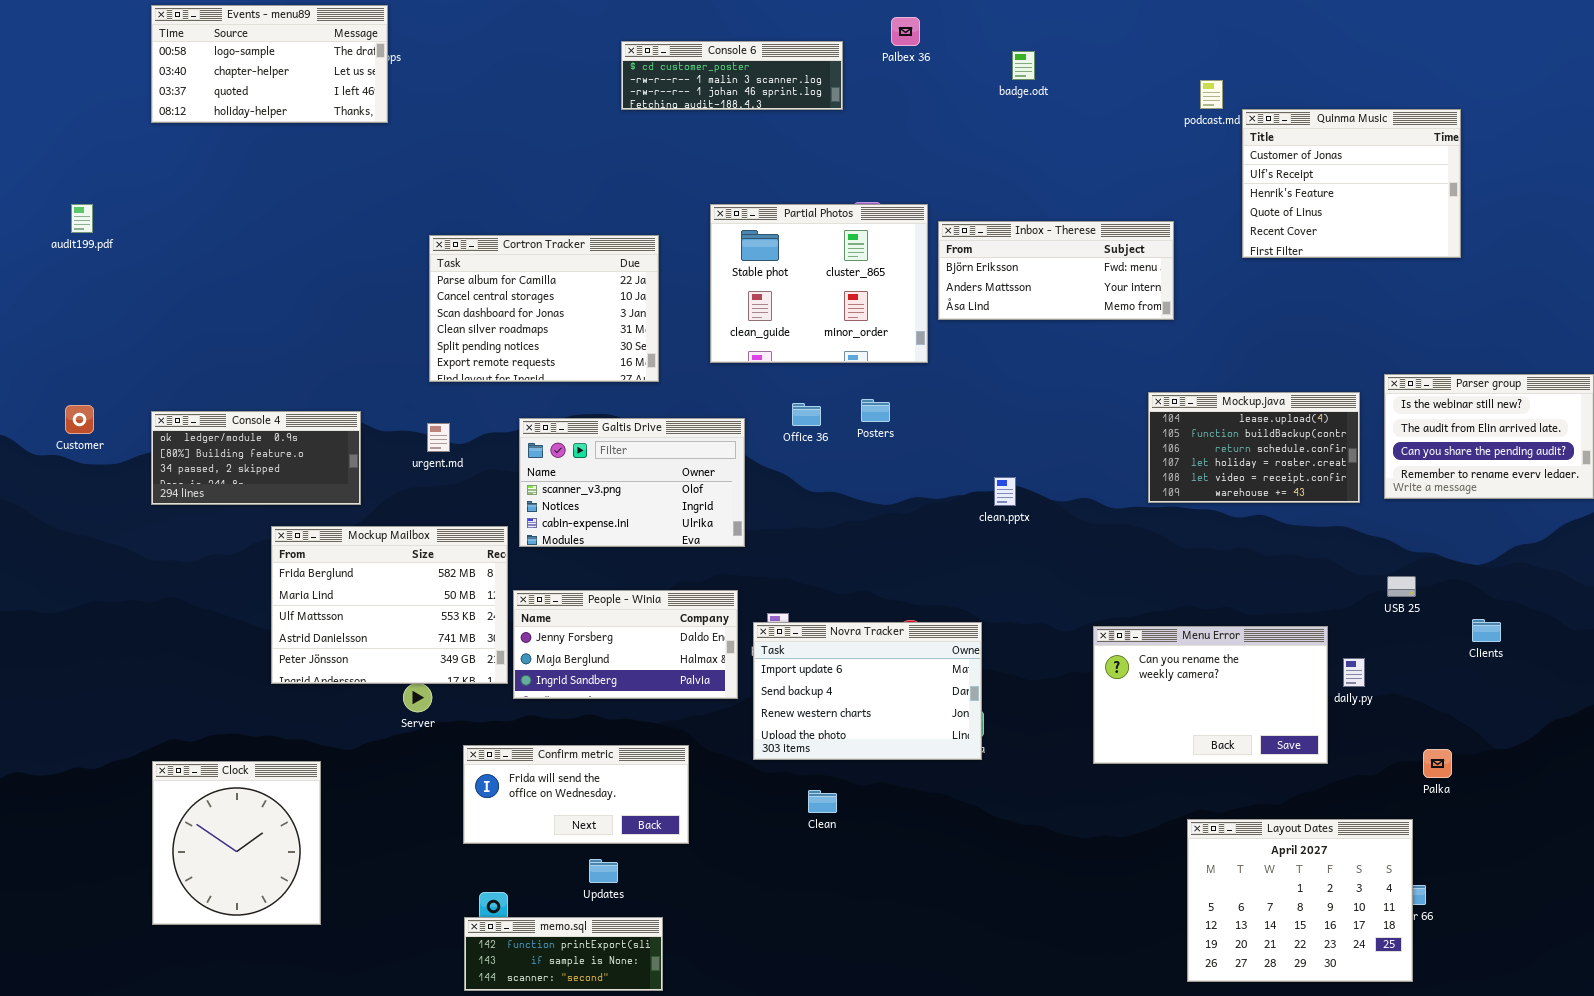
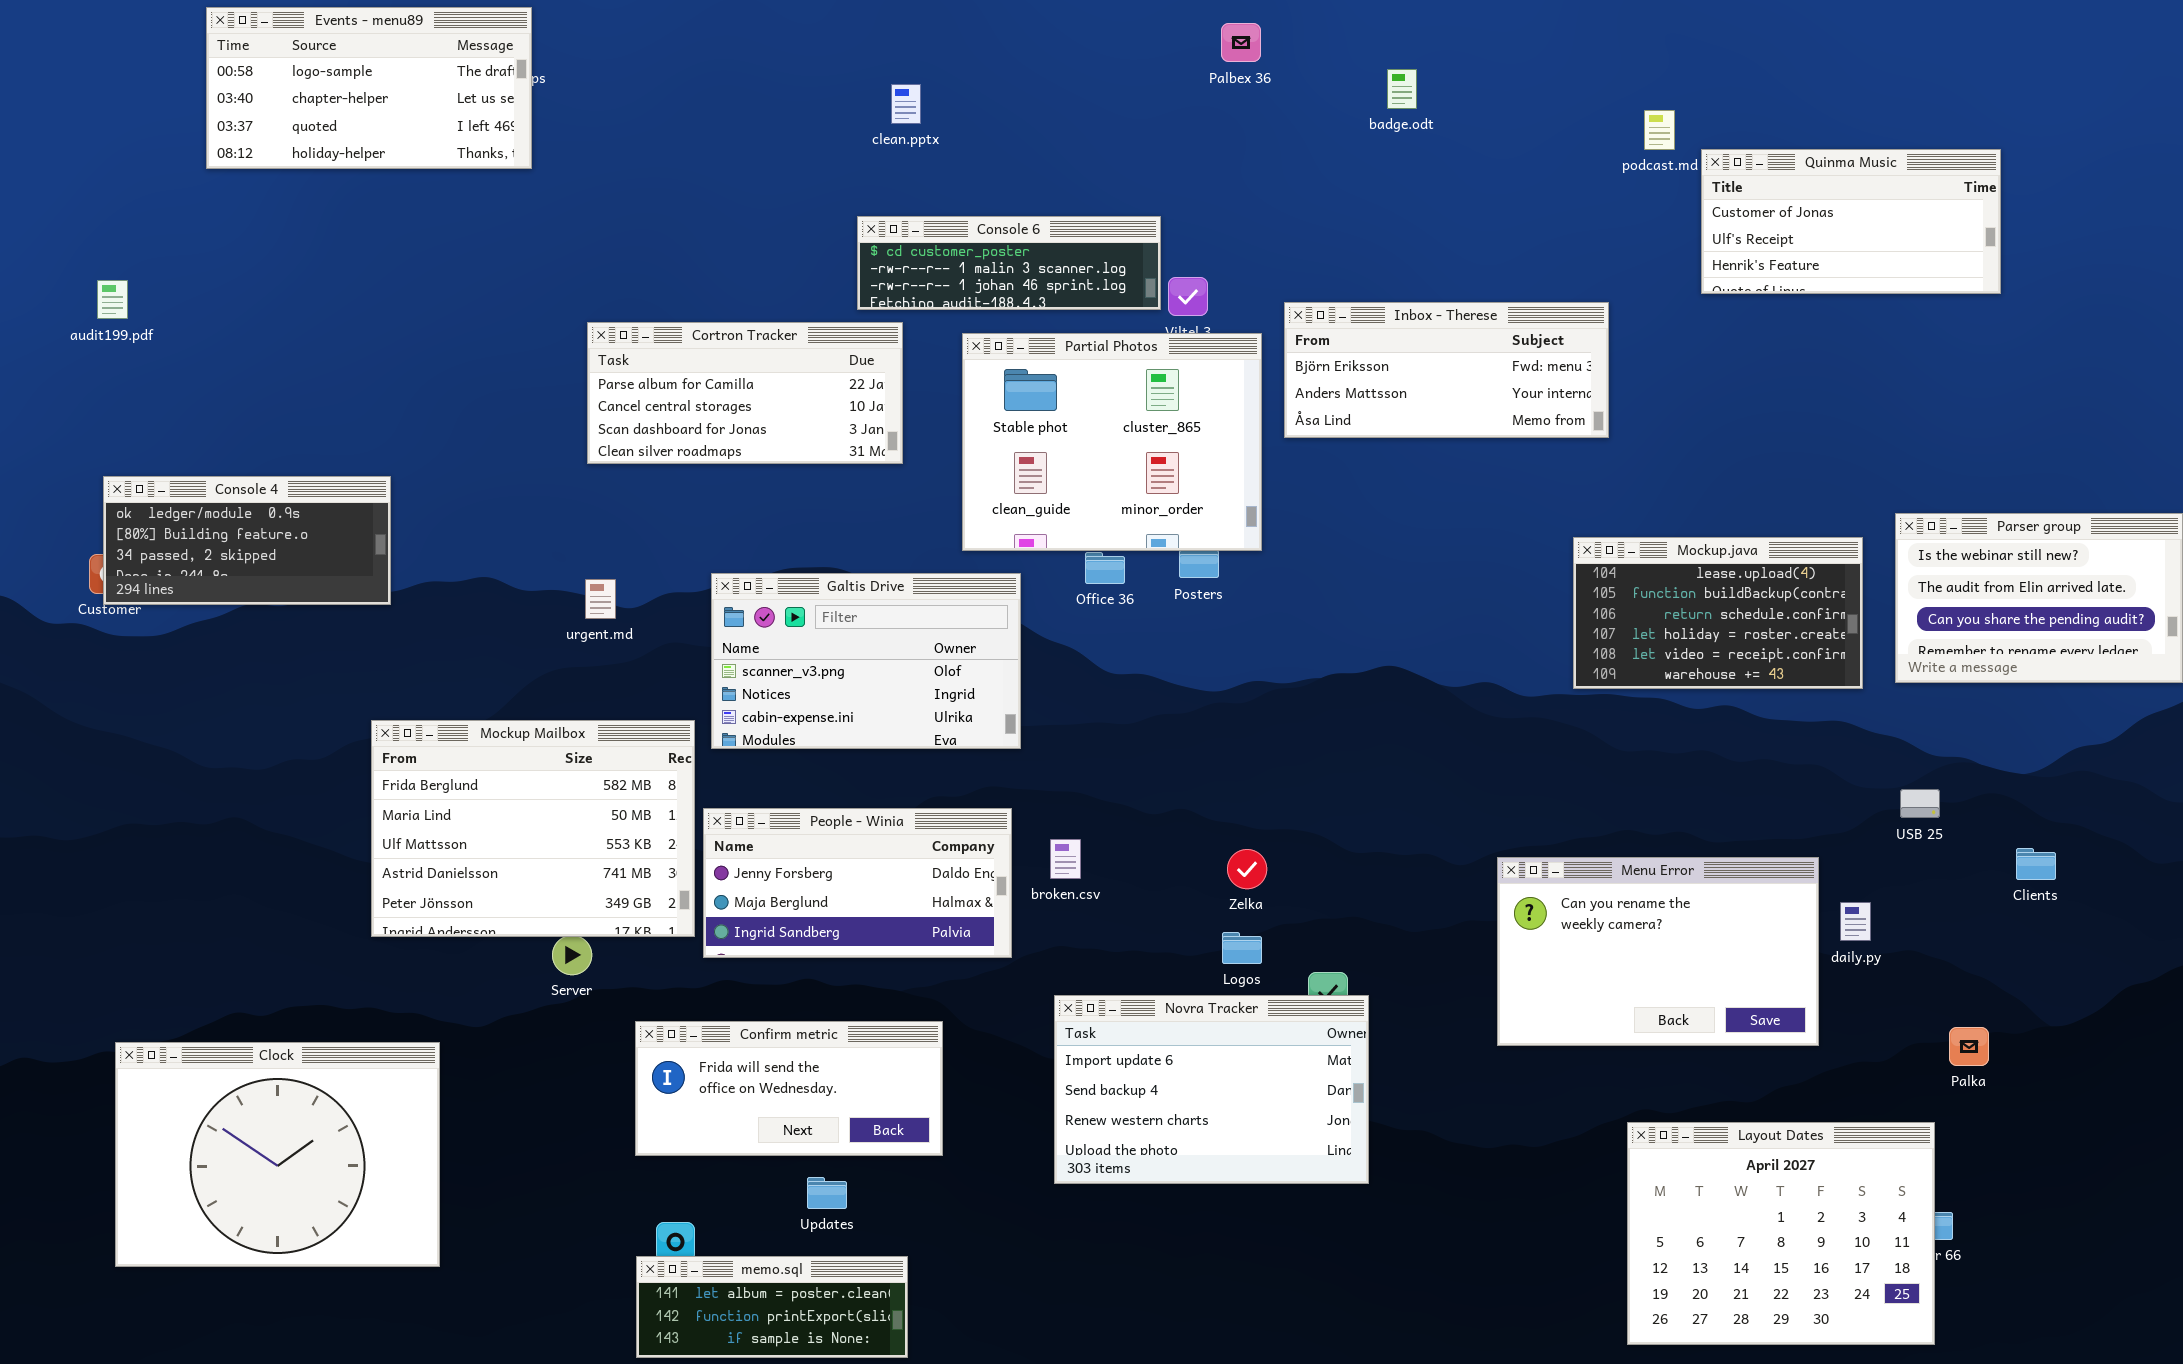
Console 6: [621,41,843,110] -> [857,216,1161,310], moved
Quinma Music: [1242,109,1461,258] -> [1701,149,2001,294], resized
Partial Photos: [710,204,928,363] -> [962,333,1262,551], moved
Cortron Tracker: [429,235,659,382] -> [587,322,903,464], resized
Console 4: [151,411,361,505] -> [103,476,391,605], moved
clean.pptx: [994,477,1016,506] -> [891,84,921,124], moved
Novra Tracker: [753,622,982,760] -> [1054,995,1369,1184], moved
Clock: [152,761,321,925] -> [115,1042,440,1267], resized
memo.sql: [464,917,663,991] -> [636,1256,908,1358], scrolled up 1 row

